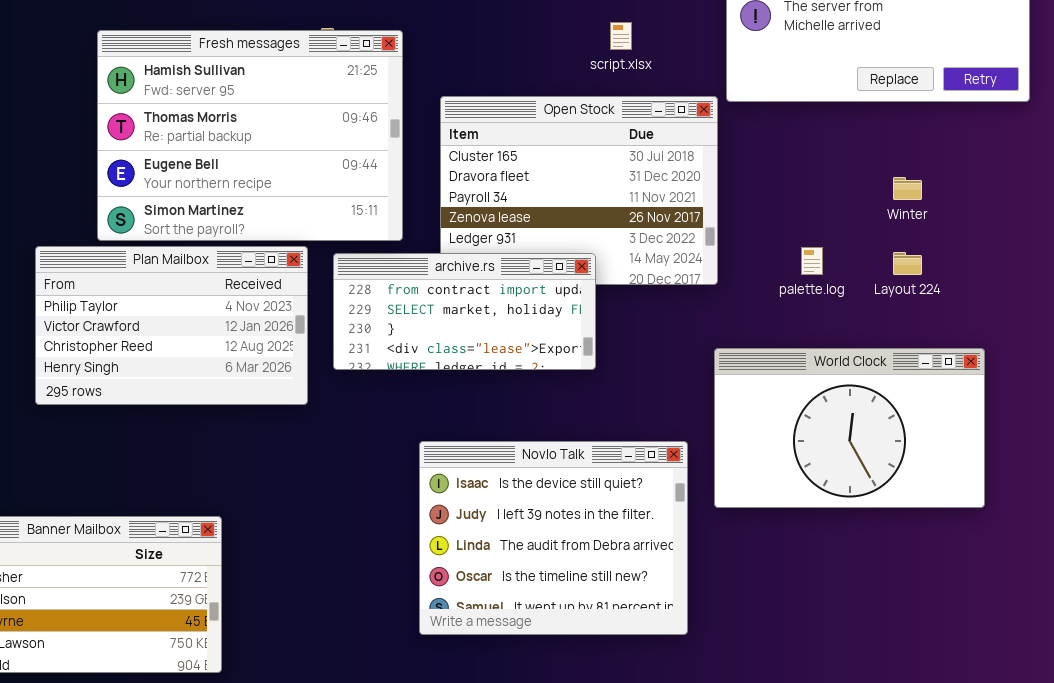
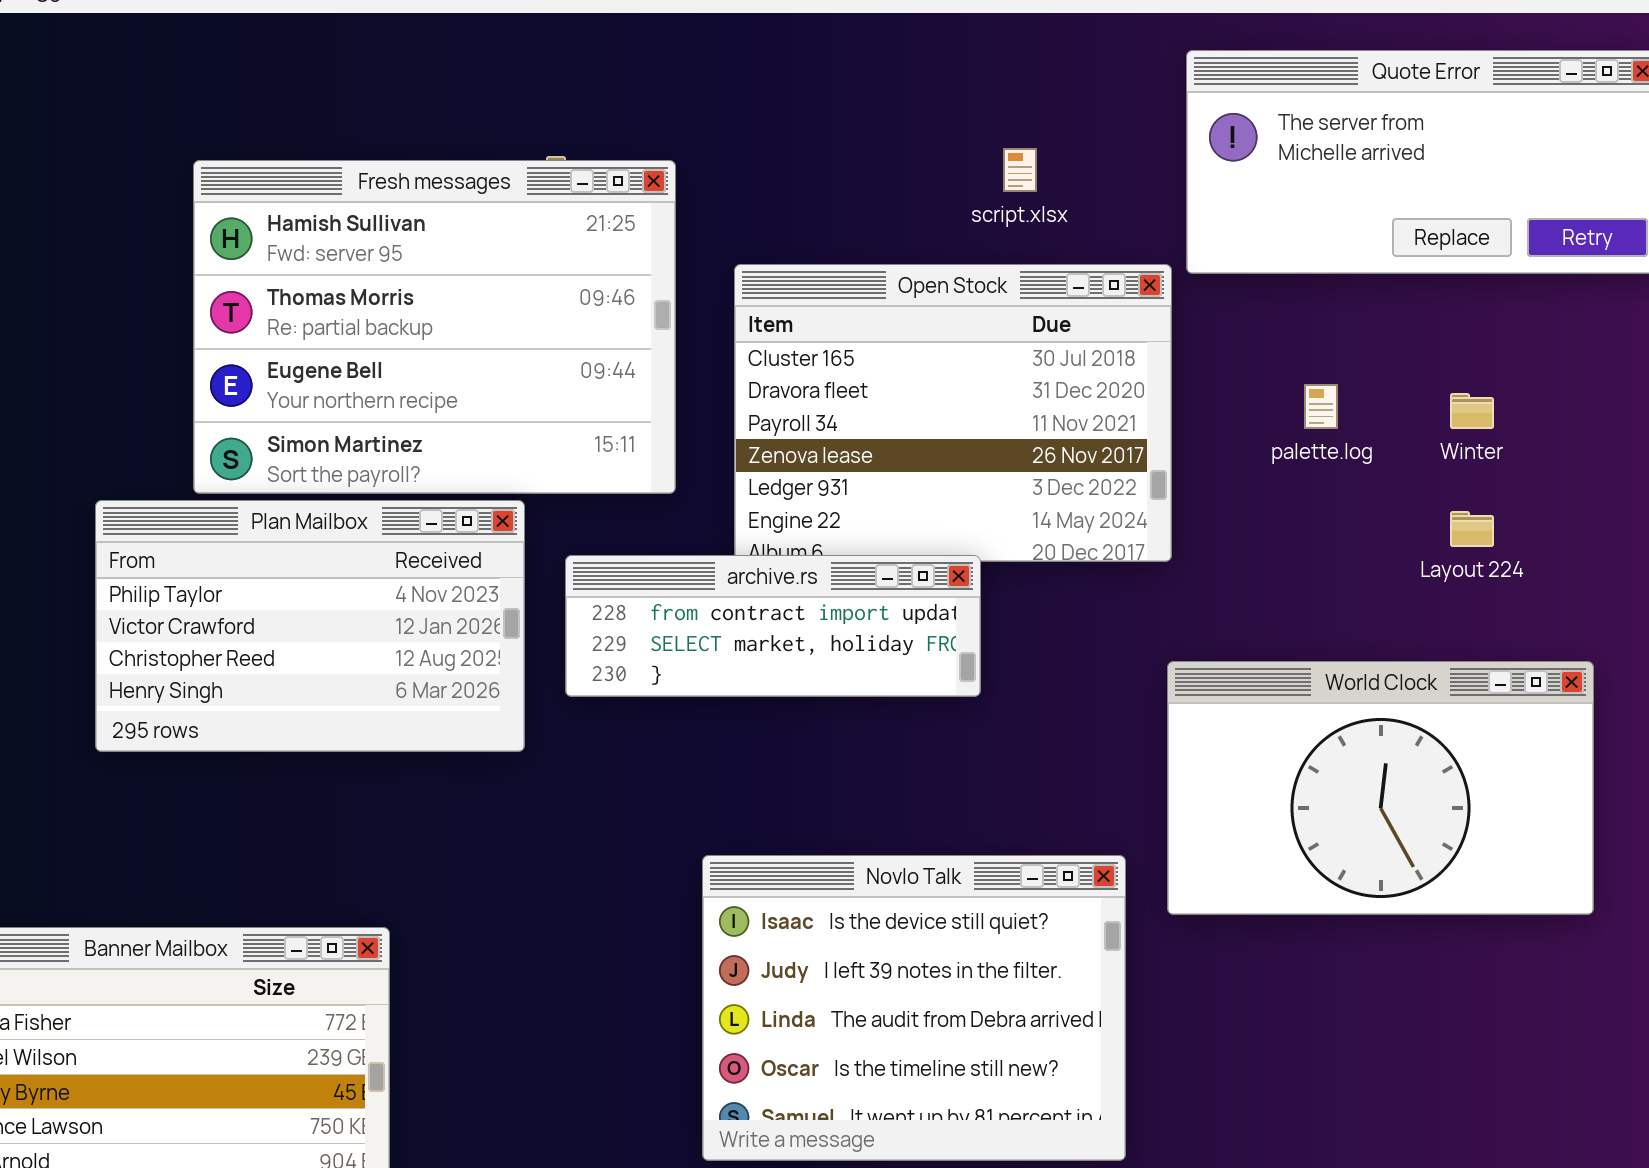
palette.log: [801,247,823,275] -> [1304,384,1338,429], moved
archive.rs: [333,253,596,370] -> [565,555,981,697], resized
Novlo Talk: [419,441,688,635] -> [702,855,1126,1161], moved

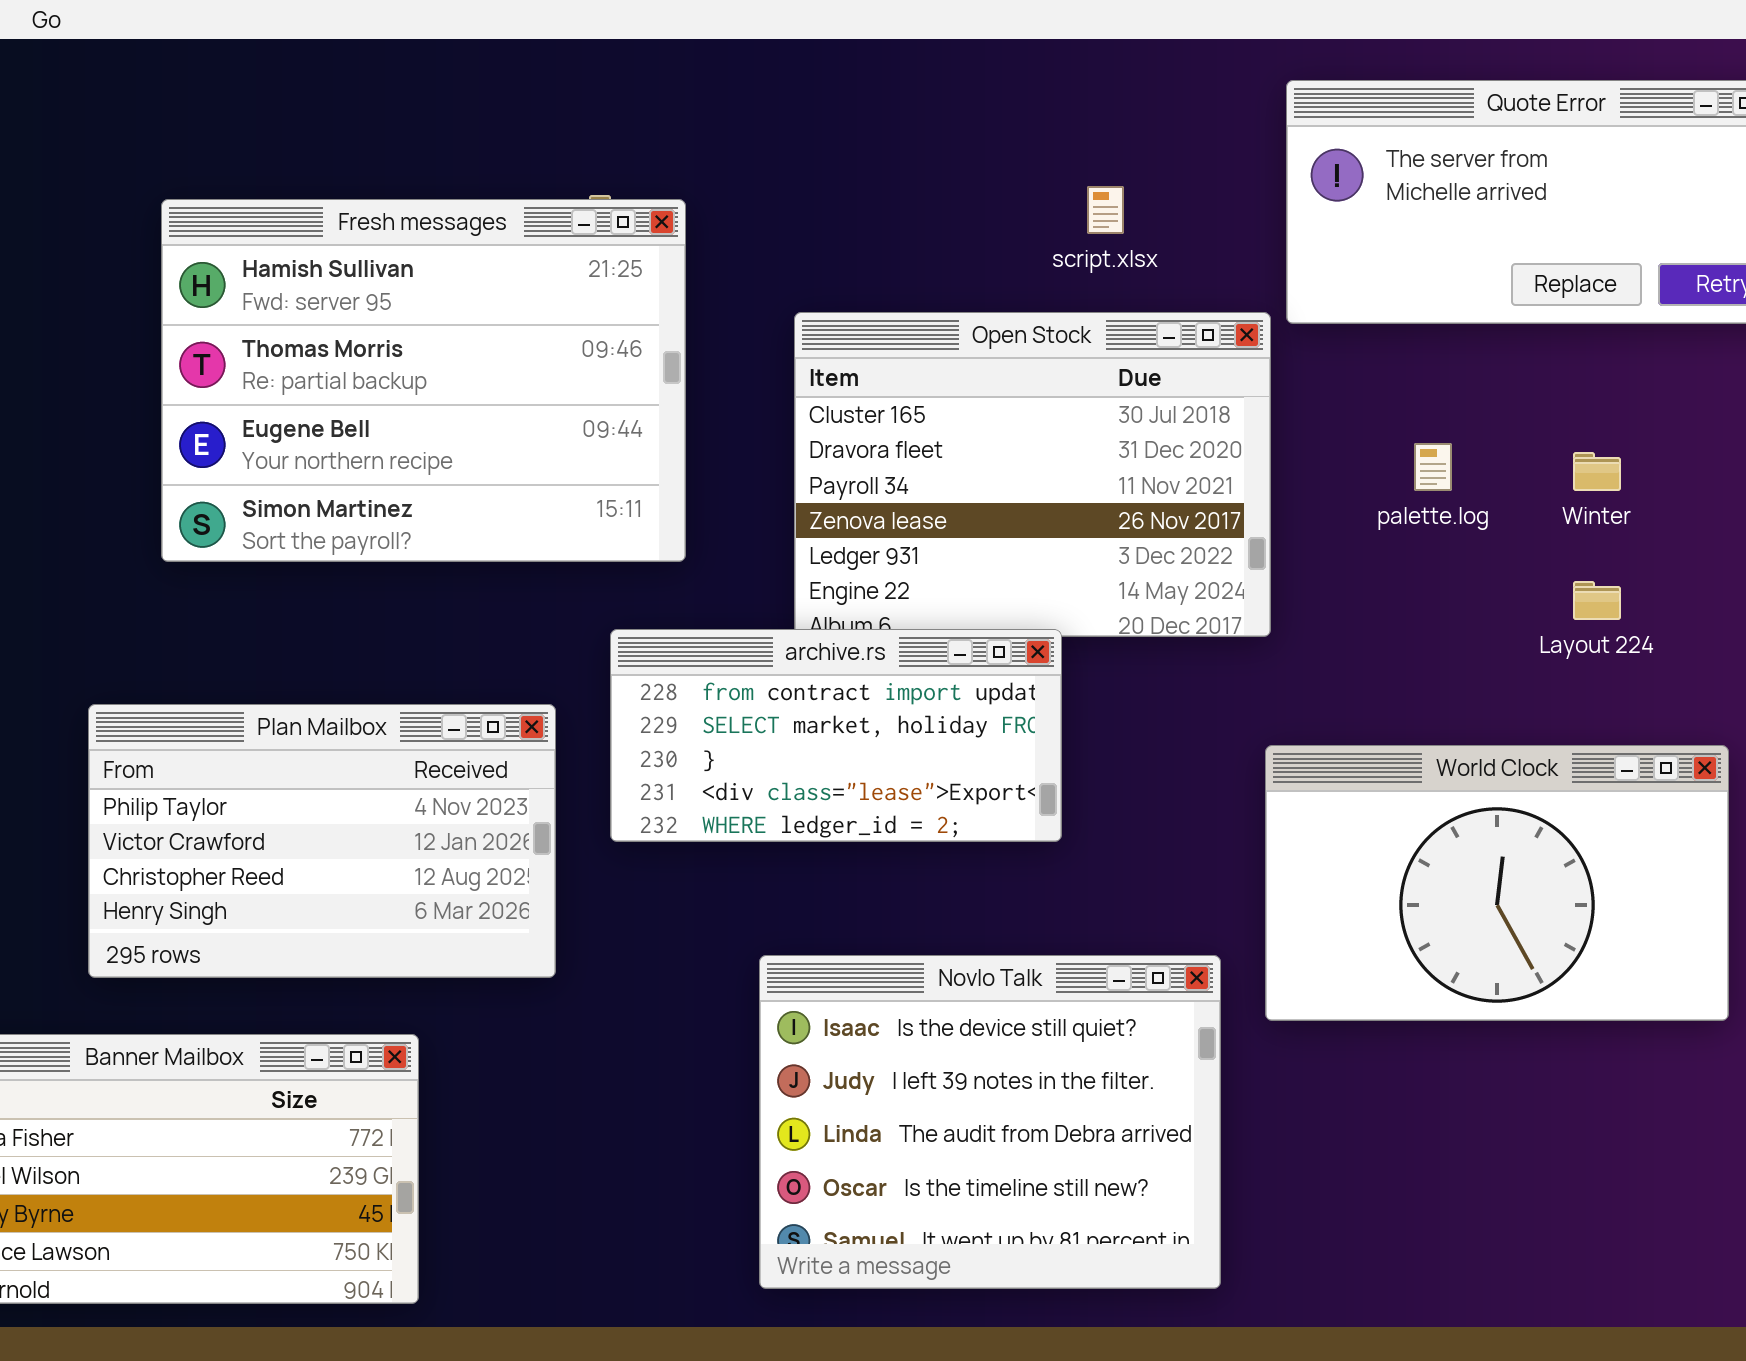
Fresh messages: [193,160,676,494] -> [161,199,686,562], moved
Plan Mailbox: [95,500,525,752] -> [88,704,556,978], moved
archive.rs: [565,555,981,697] -> [610,629,1062,842], resized

